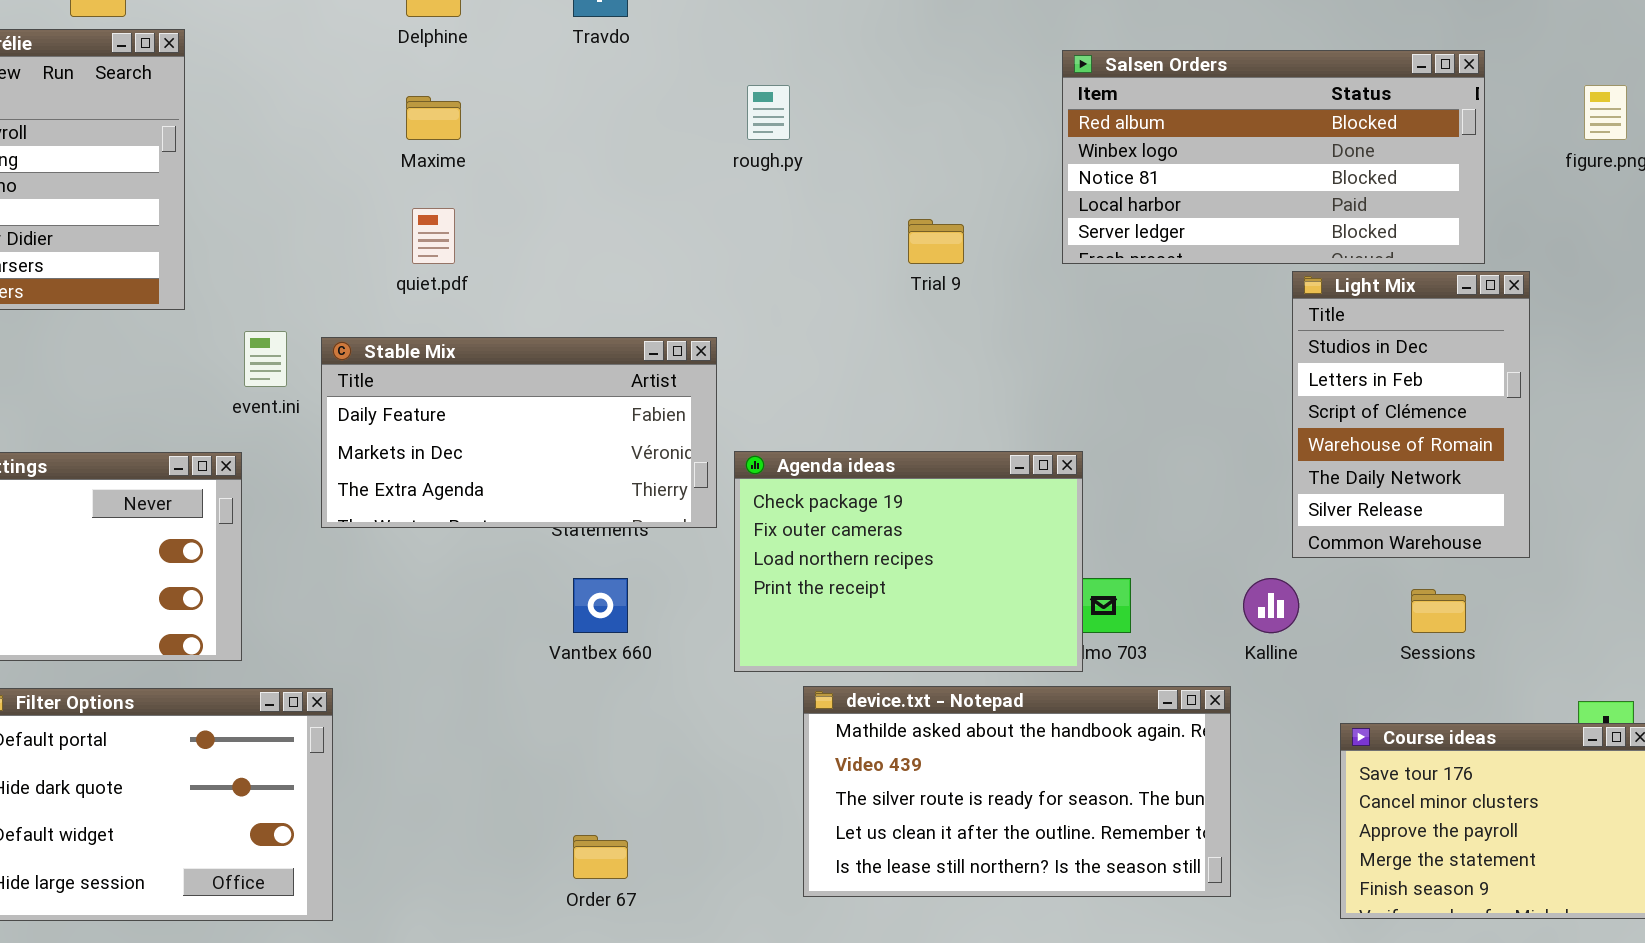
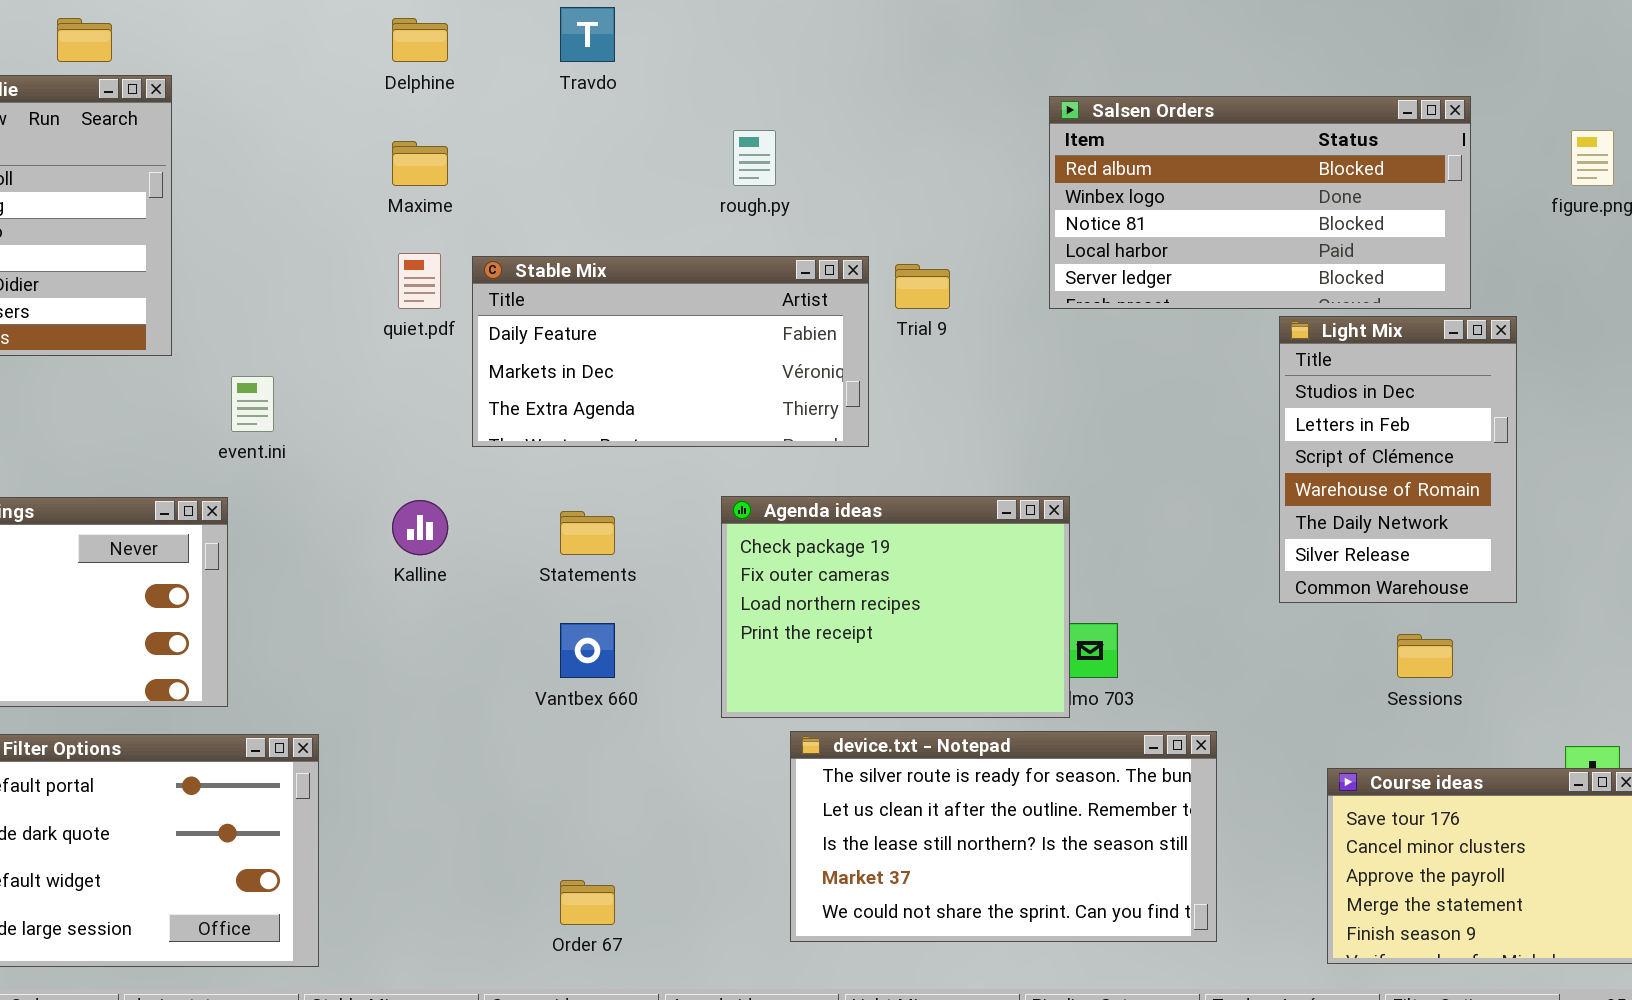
Stable Mix: [321,337,717,528] -> [472,256,869,447], moved
Kalline: [1243,578,1299,633] -> [392,500,448,555], moved
device.txt - Notepad: [803,686,1231,897] -> [790,731,1217,942], scrolled down 2 rows

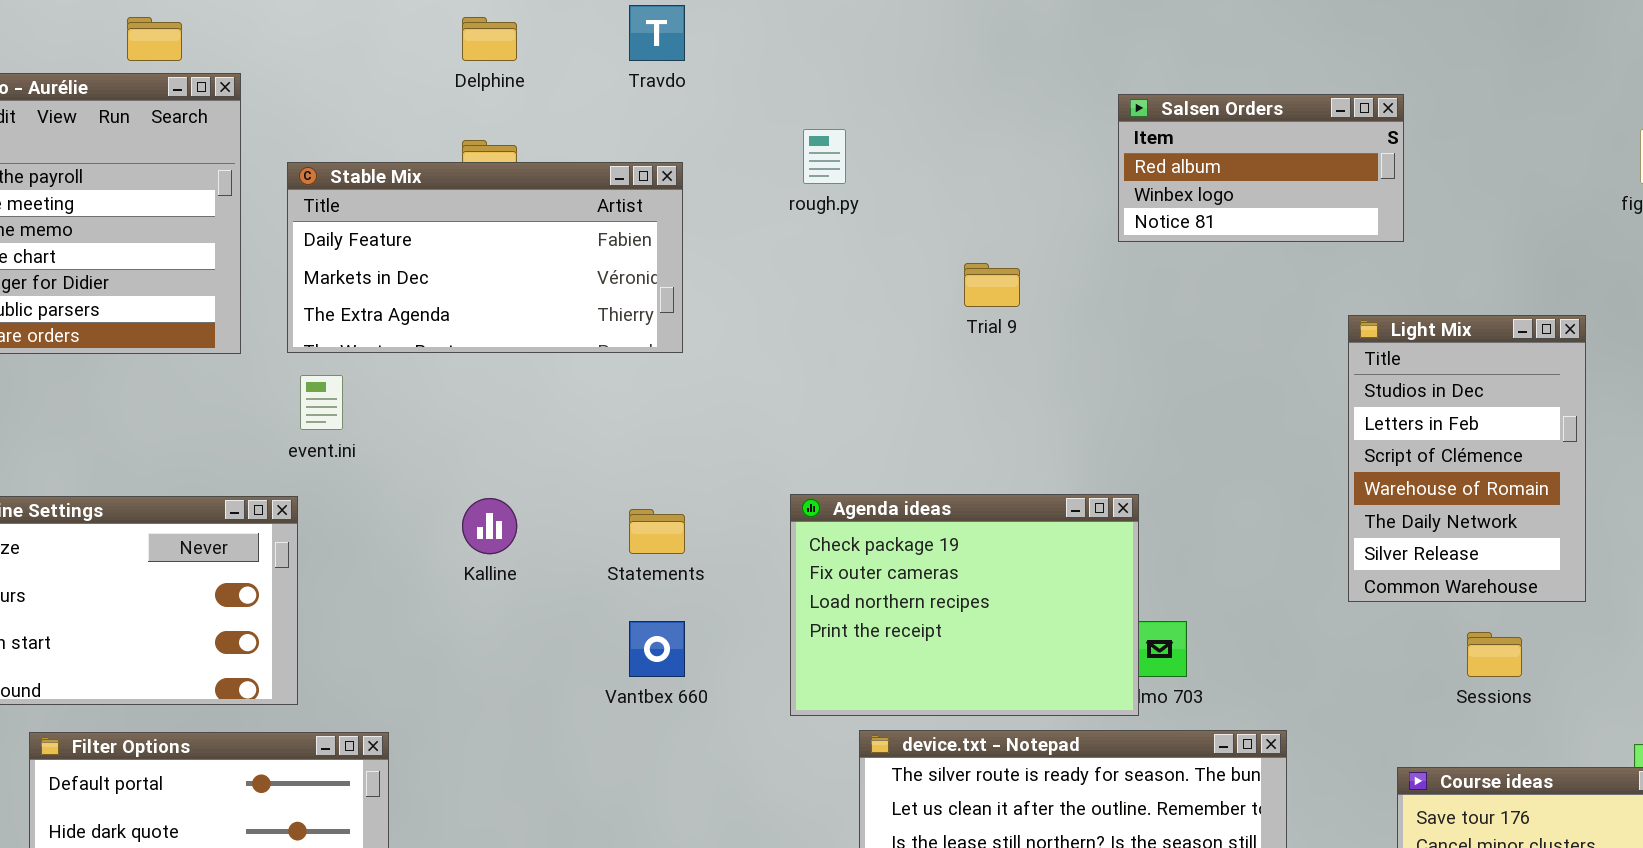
Salsen Orders: [1049,96,1471,309] -> [1118,94,1404,242], resized
Stable Mix: [472,256,869,447] -> [287,162,683,353], moved

